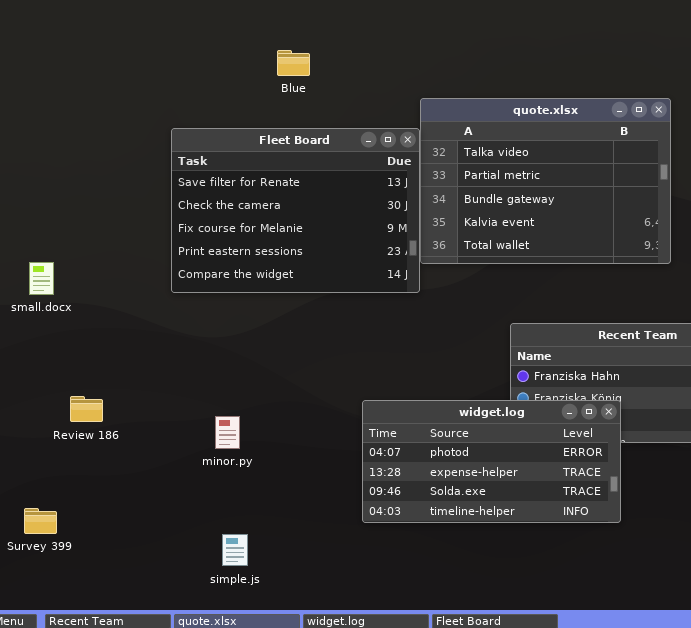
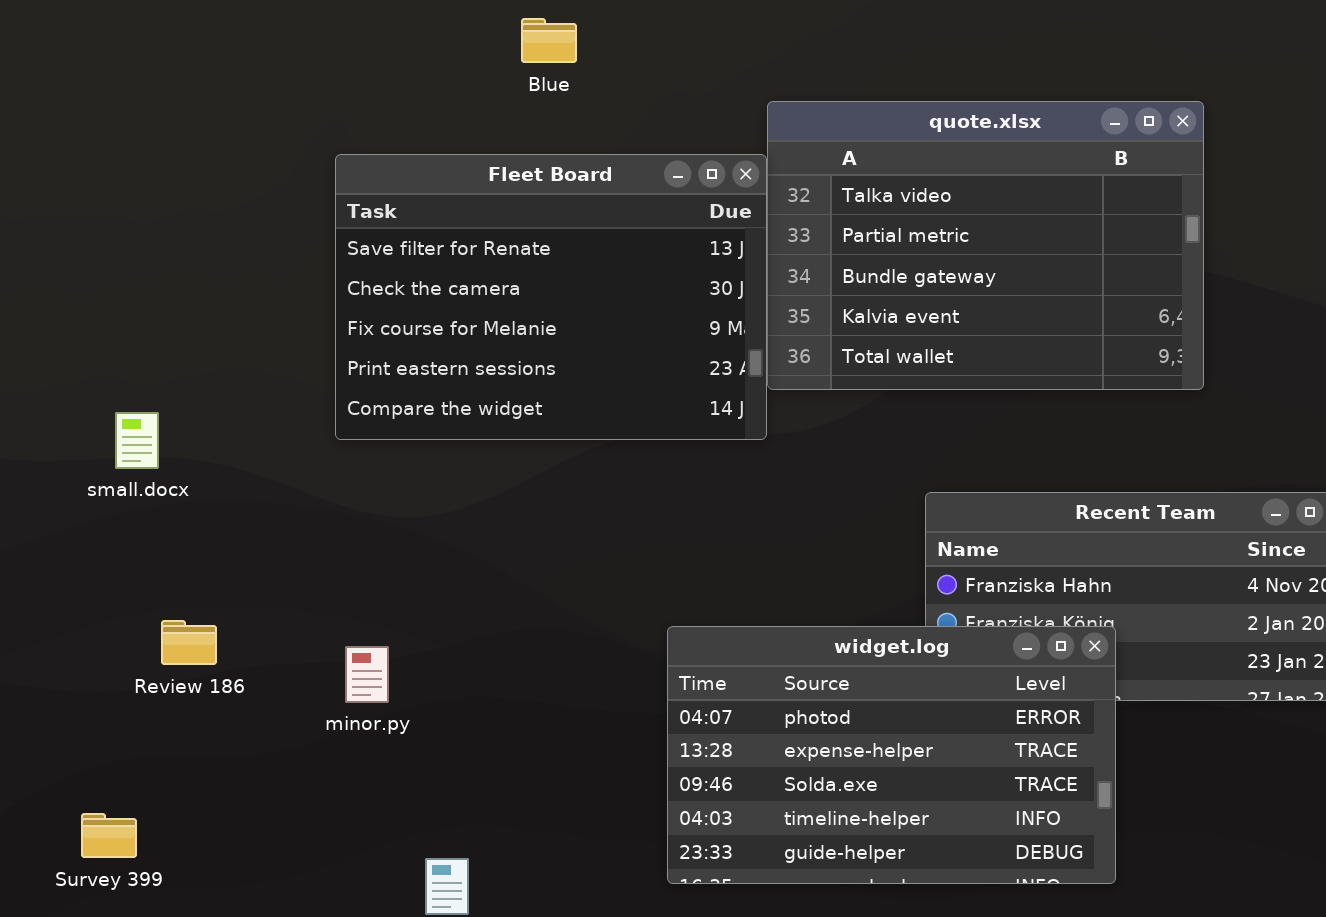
small.docx: [29,262,54,295] -> [115,412,159,469], moved
widget.log: [362,400,621,523] -> [667,626,1116,884], resized
minor.py: [215,416,240,449] -> [345,646,389,703], moved

